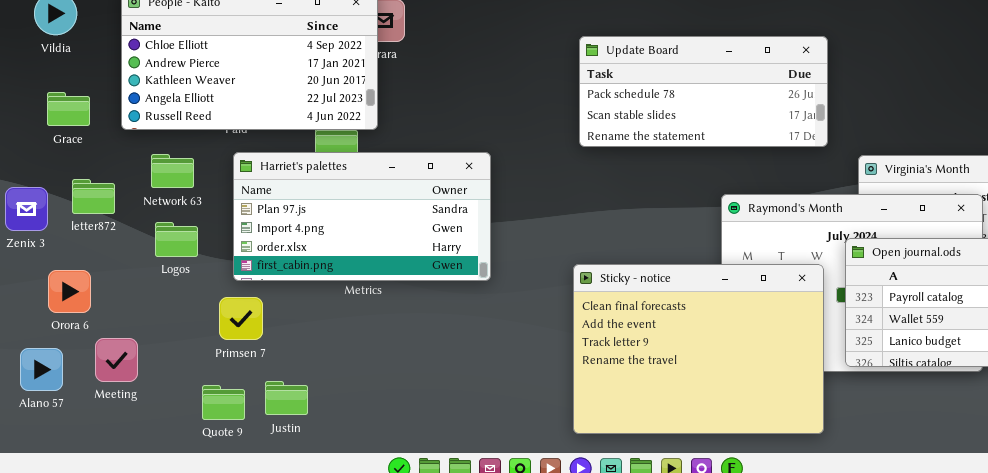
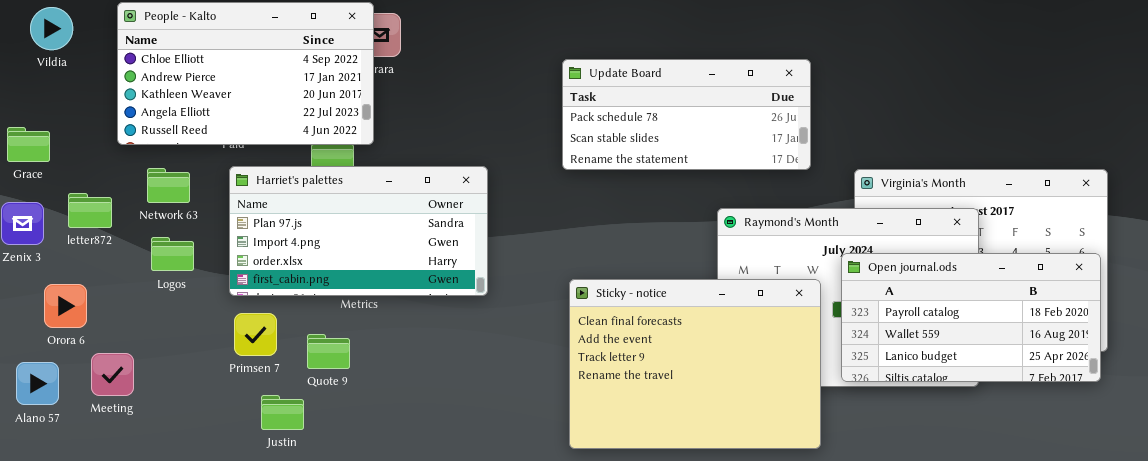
Update Board: [579,36,828,147] -> [562,59,811,170], moved
Grace: [47,92,90,126] -> [7,127,50,162], moved
Primsen 7: [219,297,263,340] -> [234,313,277,356], moved
Quote 9: [202,385,245,420] -> [307,334,350,369], moved

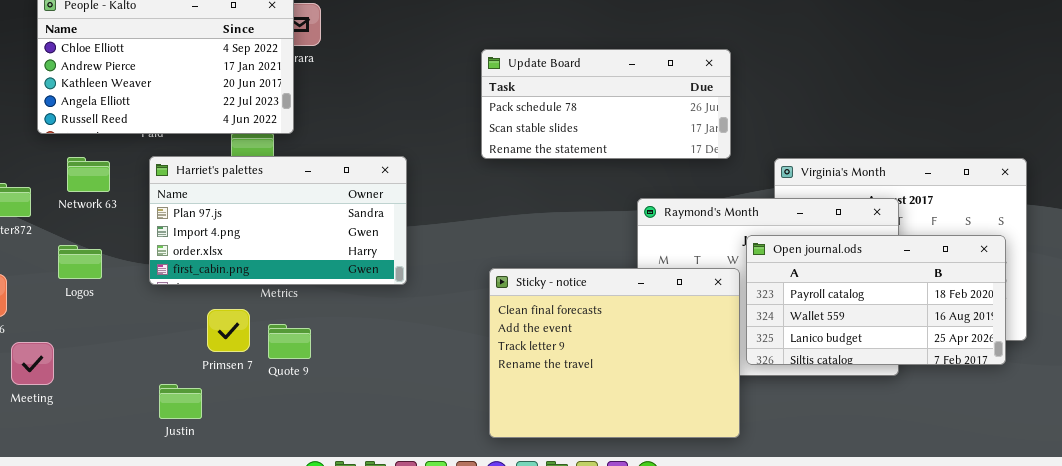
Logos: [151,237,194,271] -> [58,245,102,279], moved
Open journal.ods: [841,253,1101,382] -> [746,235,1006,365], moved
Primsen 7: [234,313,277,356] -> [207,309,250,352], moved
Quote 9: [307,334,350,369] -> [268,324,311,359], moved
Justin: [261,395,304,430] -> [159,384,202,419], moved

